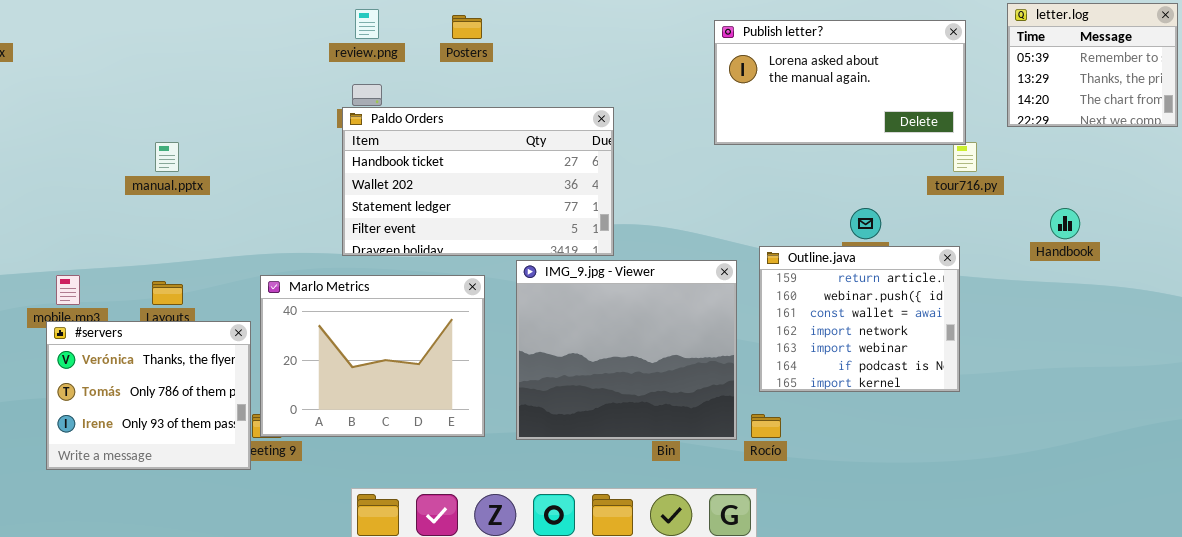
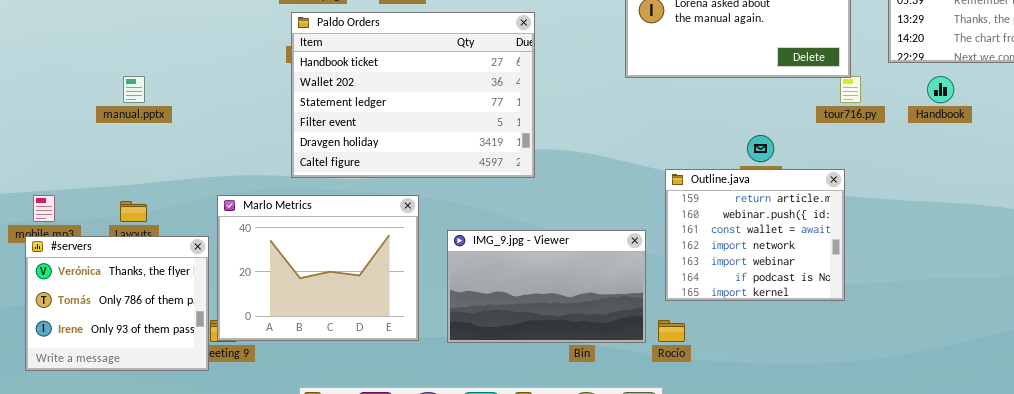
Paldo Orders: [342,107,614,256] -> [291,12,535,178], resized
Handbook: [1050,208,1080,239] -> [927,76,954,103], moved
IMG_9.jpg - Viewer: [516,260,737,440] -> [447,230,646,343], resized

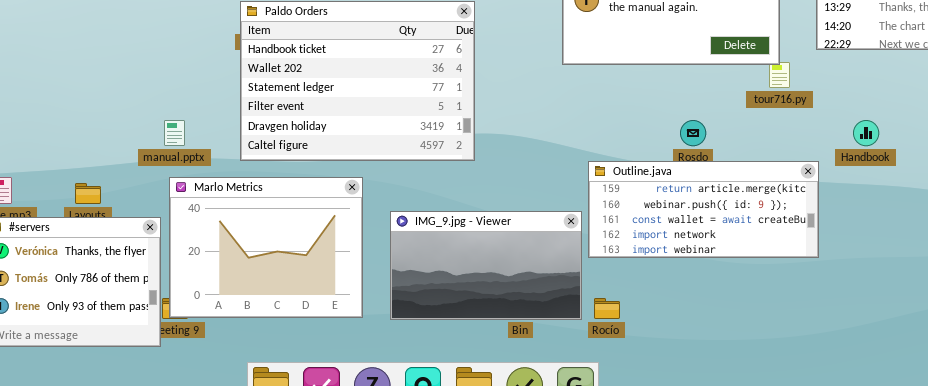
manual.pptx: [123,76,145,103] -> [164,120,185,146], moved
Handbook: [927,76,954,103] -> [853,120,879,146], moved
Outline.java: [665,169,845,301] -> [588,161,819,258], moved, resized

